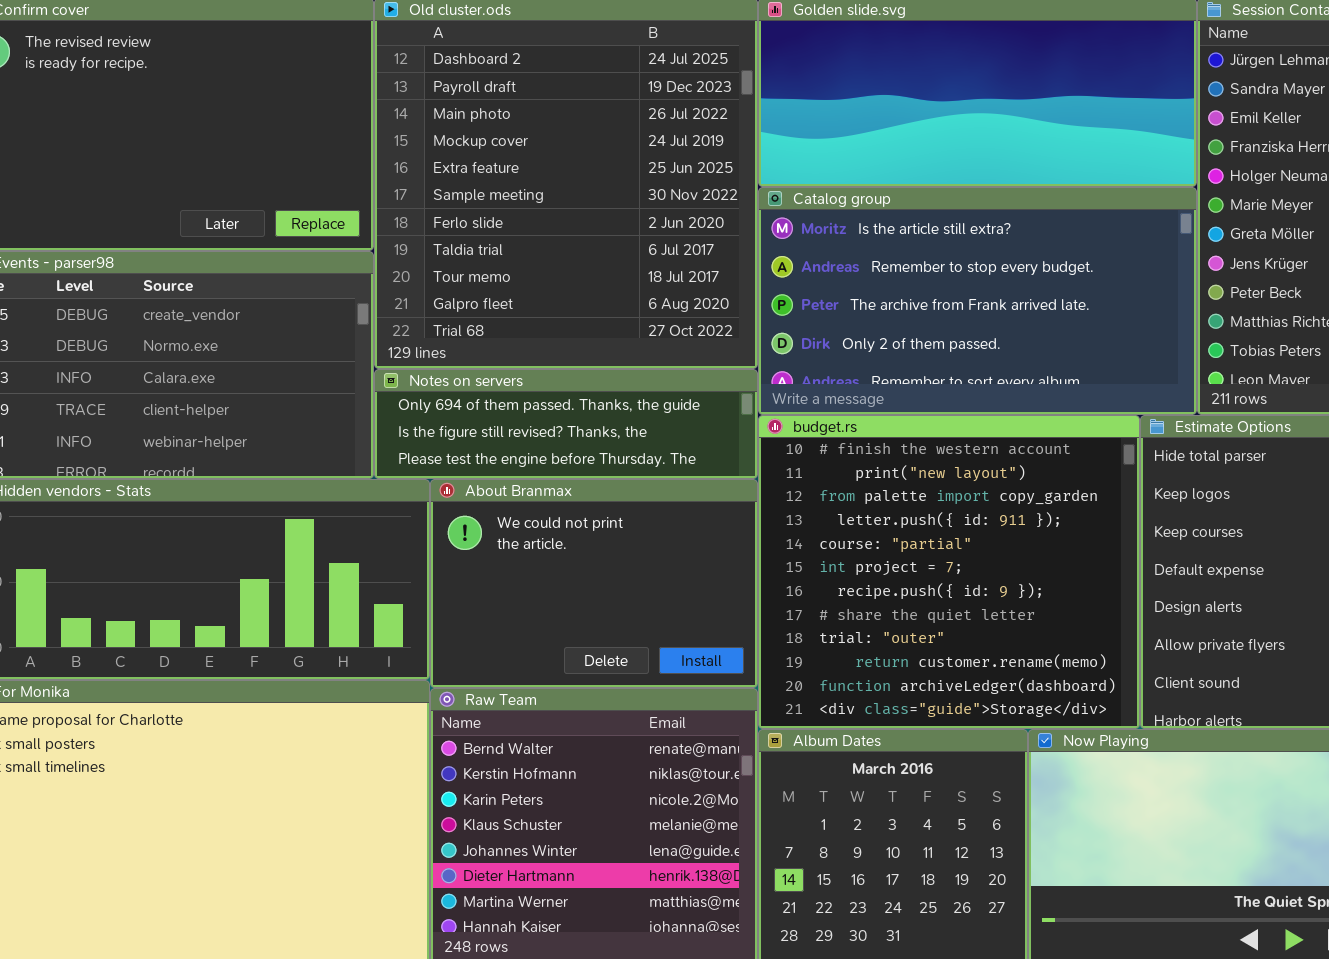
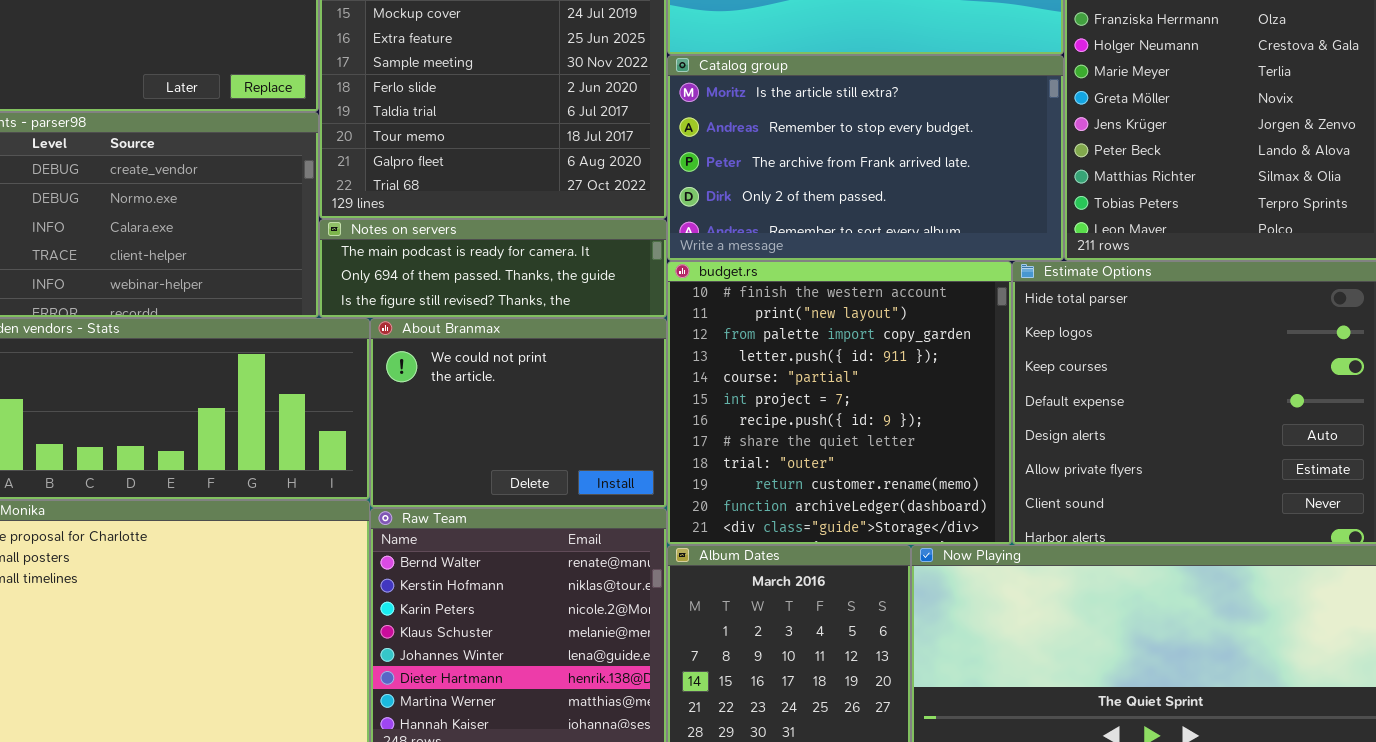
Notes on servers: [374,369,758,479] -> [319,219,667,318], scrolled up 1 row

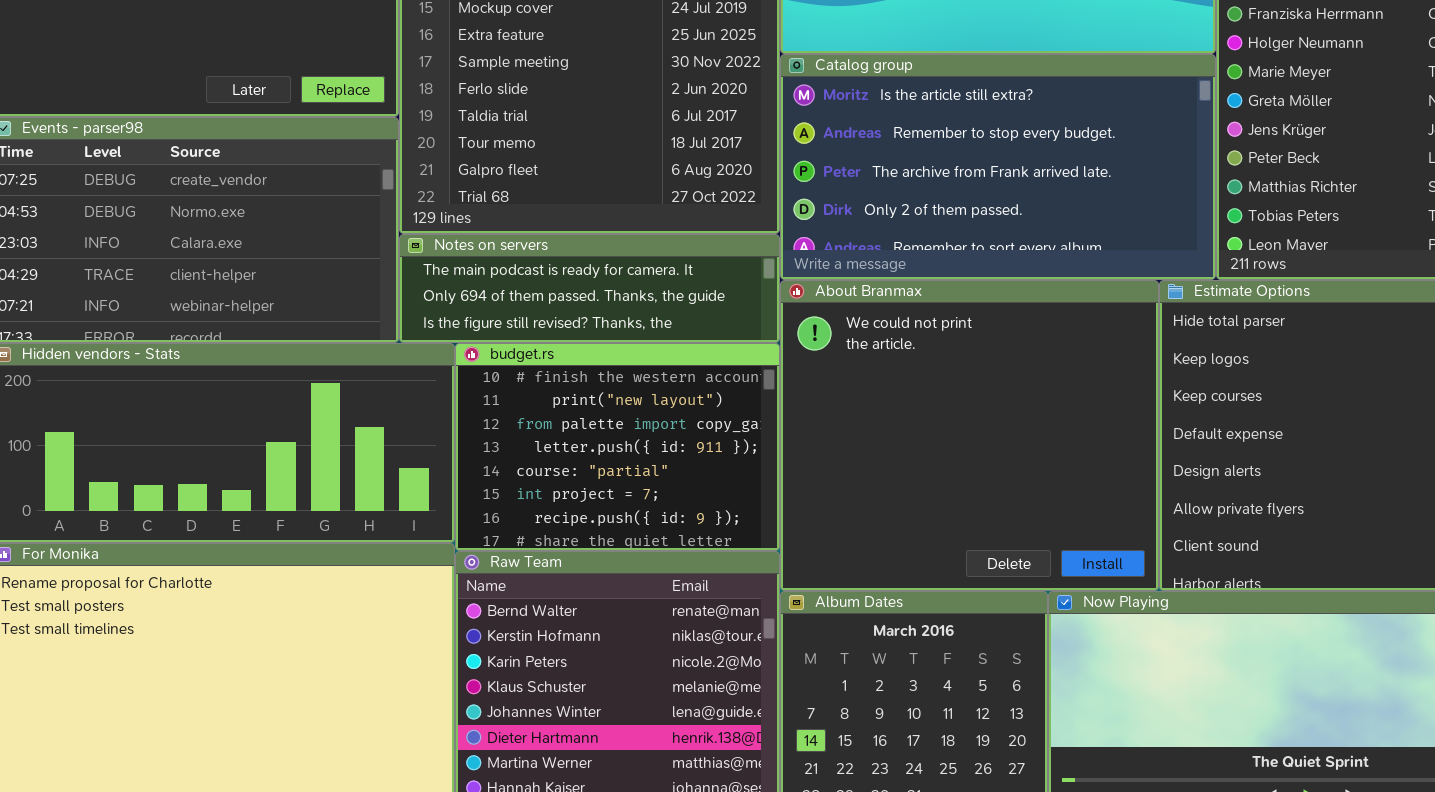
budget.rs: [667,261,1012,545] -> [455,343,780,551], moved, resized
About Branmax: [370,318,667,508] -> [780,280,1159,591], moved, resized

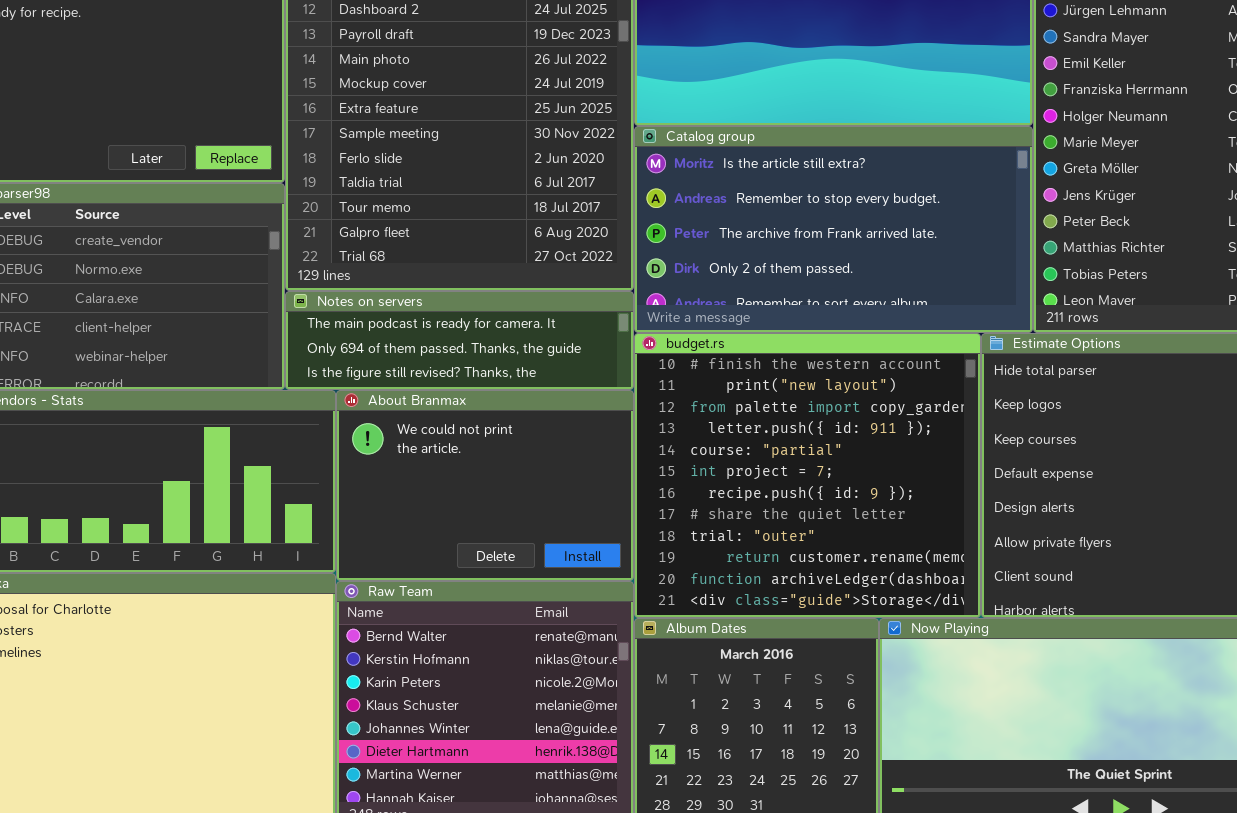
About Branmax: [780,280,1159,591] -> [336,390,634,581], moved, resized
budget.rs: [455,343,780,551] -> [634,333,981,618], moved, resized

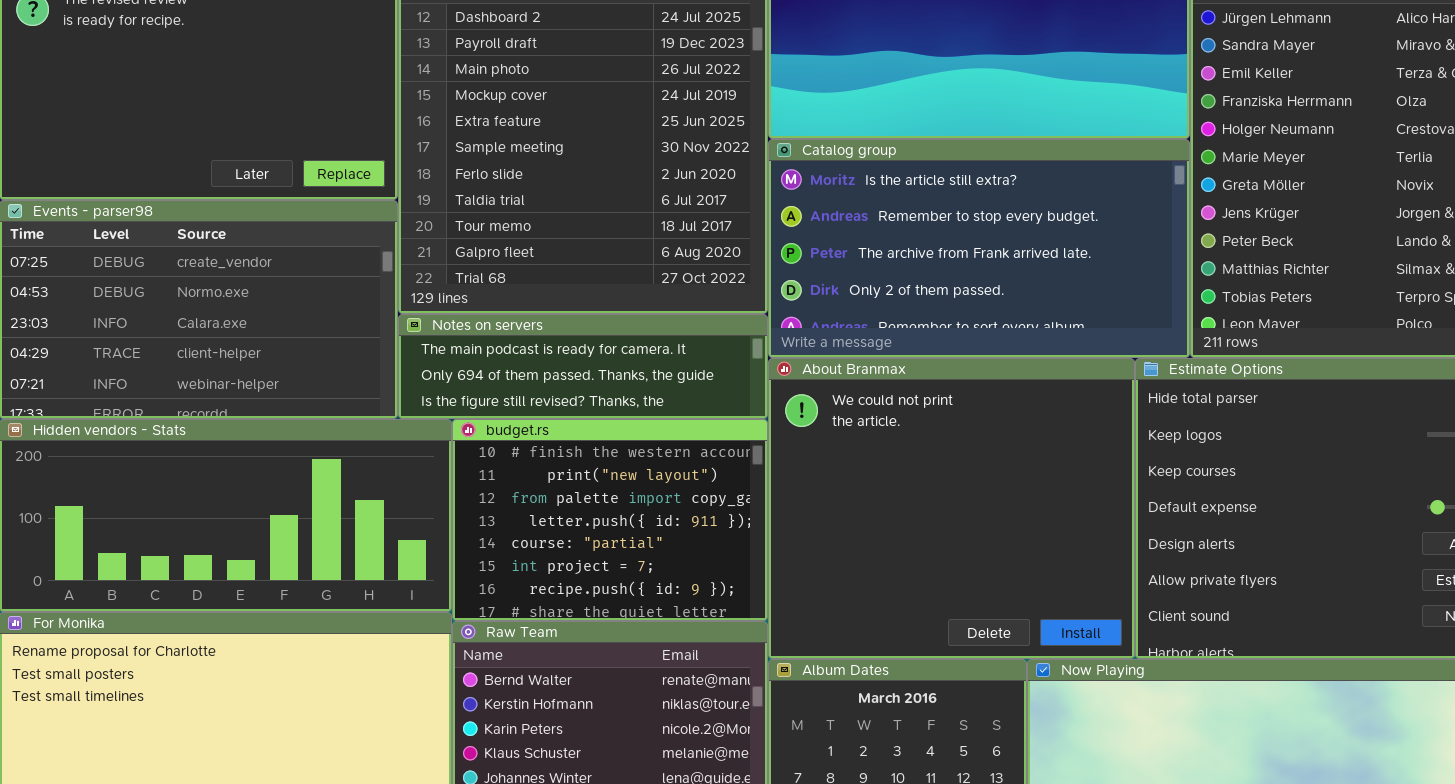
budget.rs: [634,333,981,618] -> [452,419,768,621], moved, resized
About Branmax: [336,390,634,581] -> [768,358,1135,659], moved, resized

